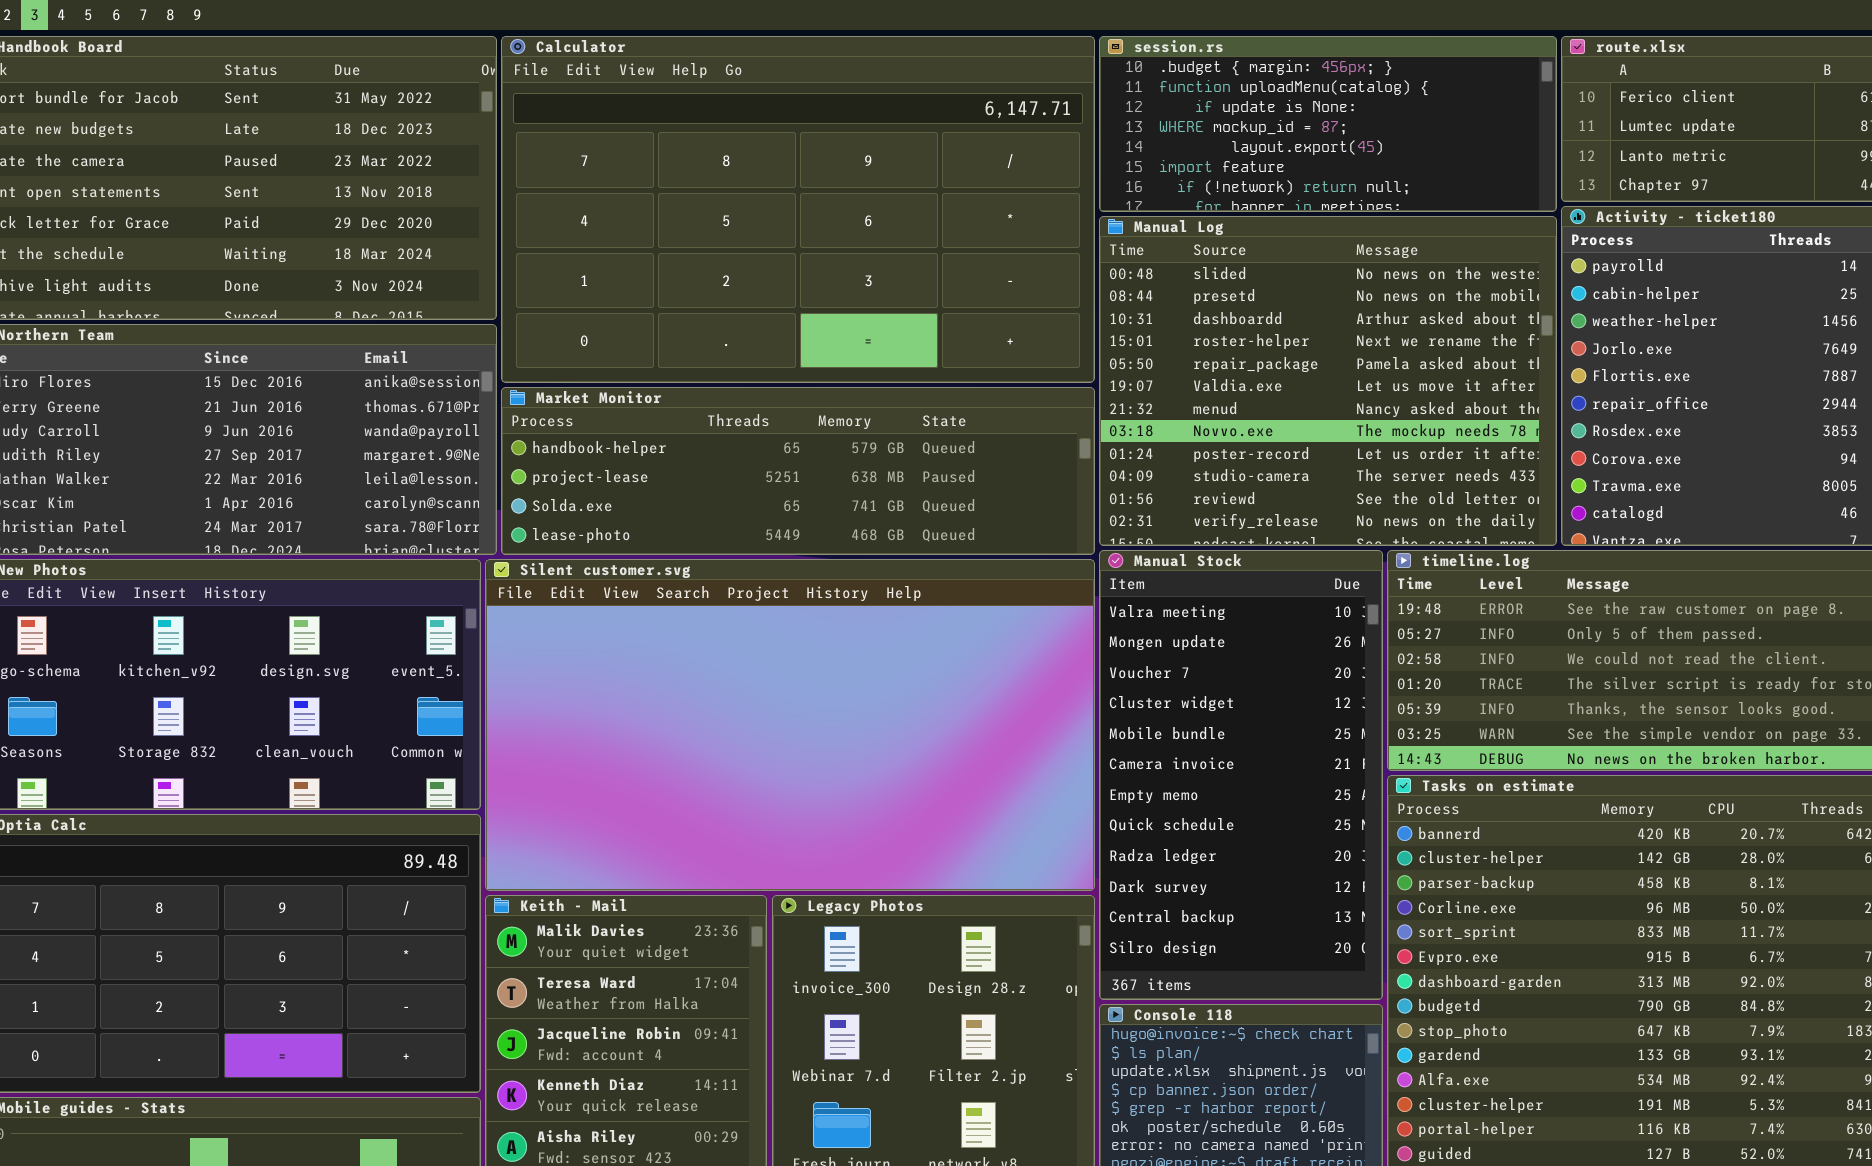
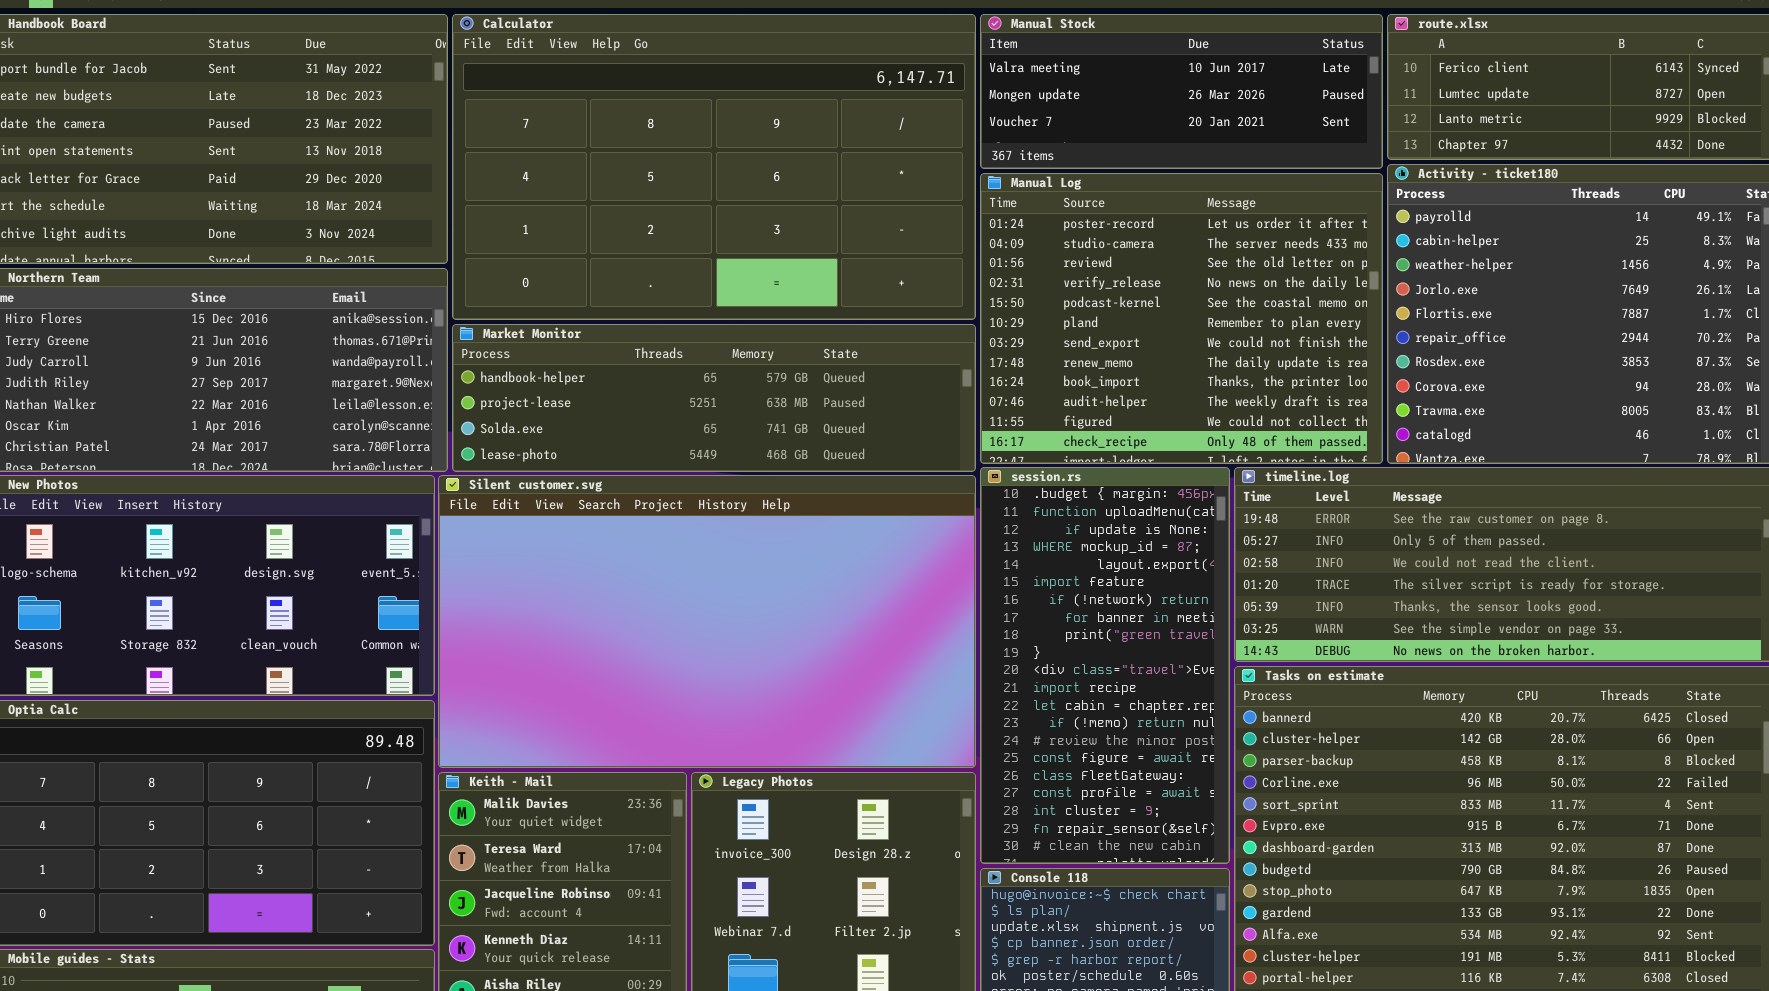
session.rs: [1099,36,1557,212] -> [980,467,1230,864], moved, resized
Manual Log: [1099,216,1557,546] -> [980,173,1383,464], scrolled down 8 rows
Manual Stock: [1099,550,1383,1000] -> [980,14,1383,169], moved, resized

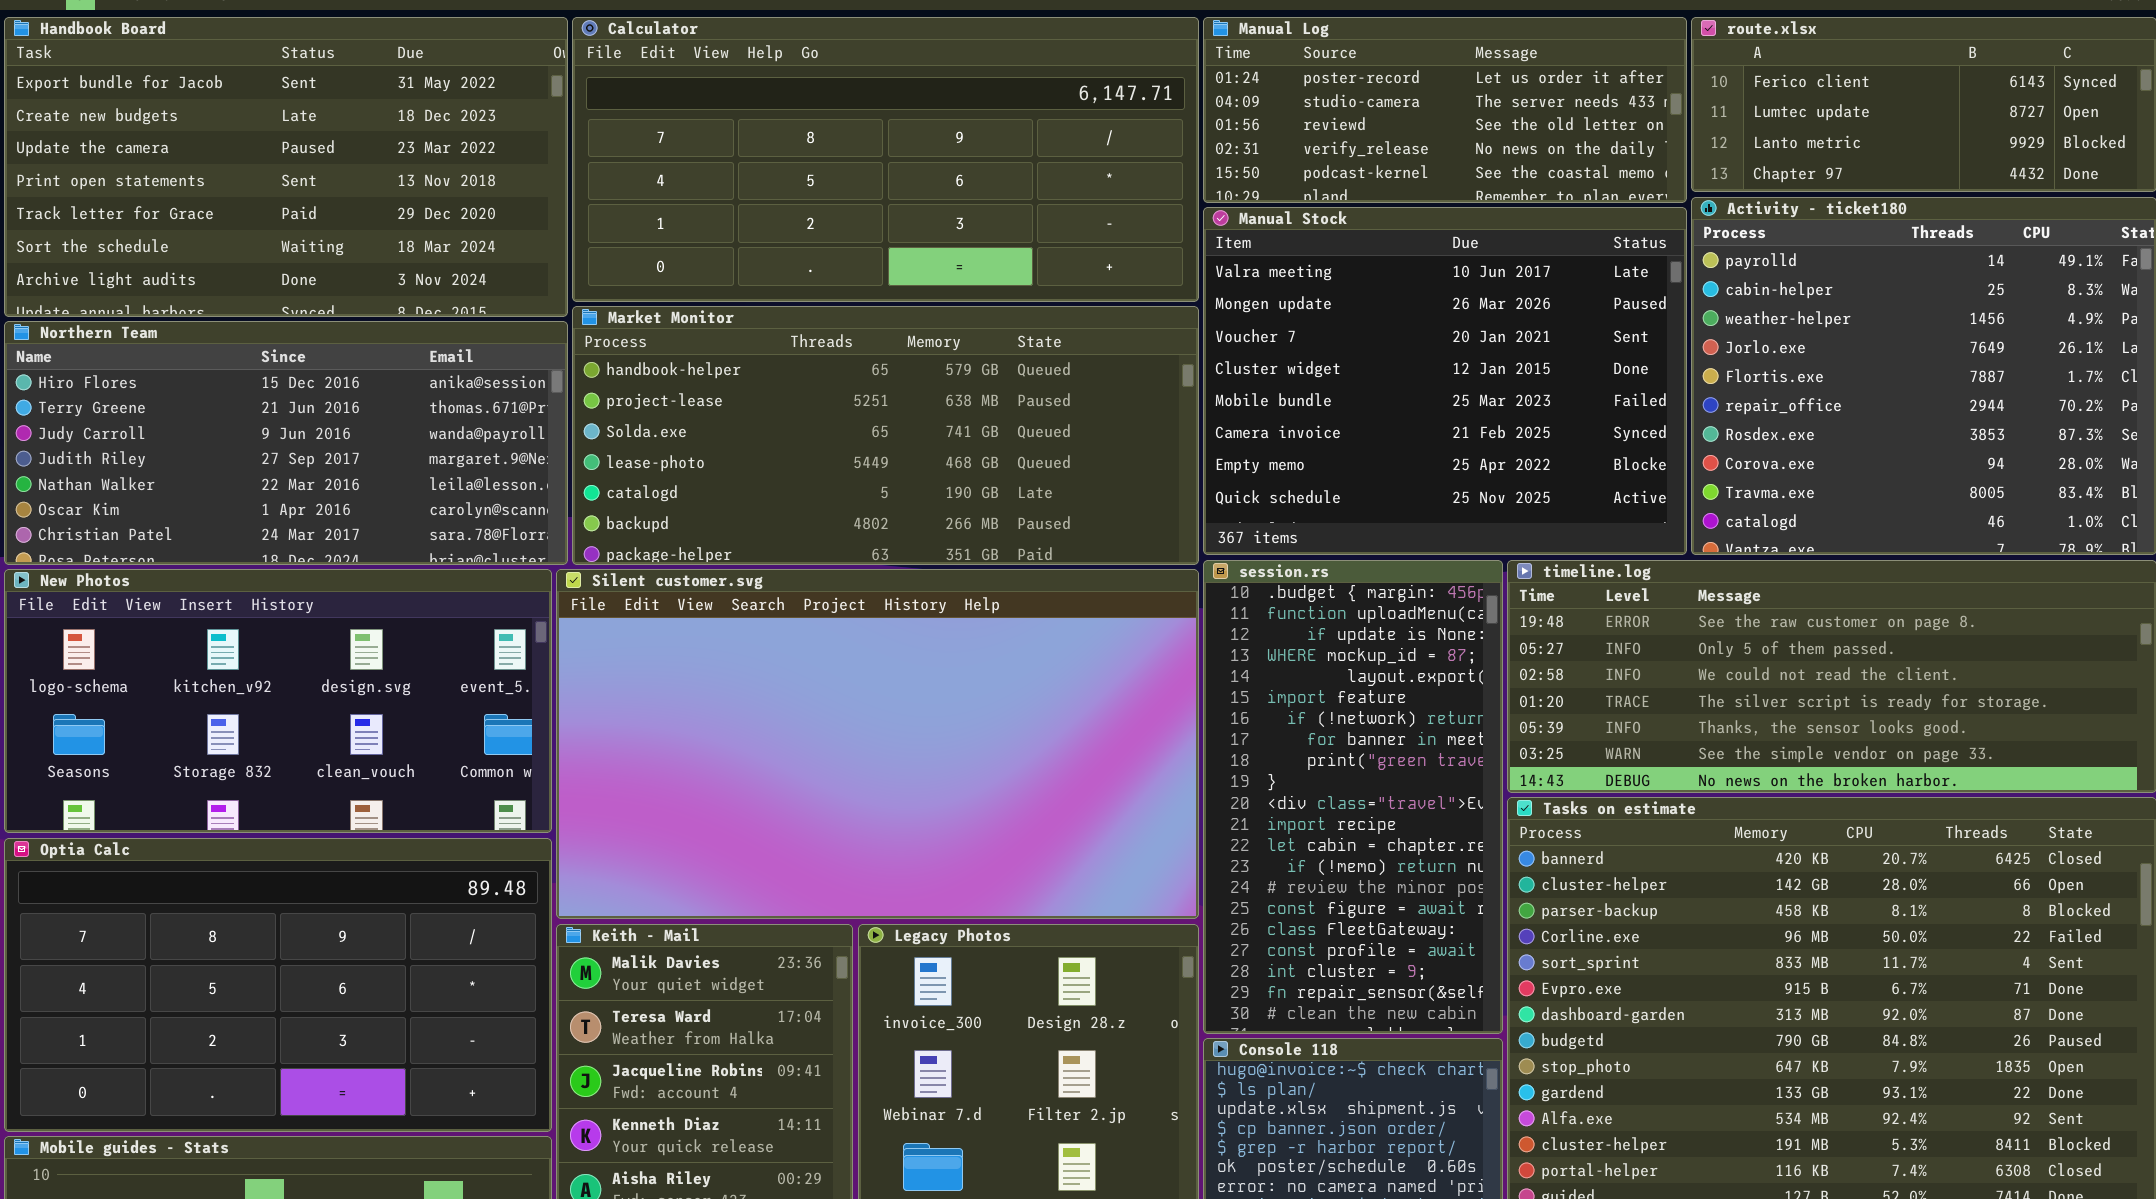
Calculator: [452,14,976,320] -> [572,17,1199,302], resized
Manual Stock: [980,14,1383,169] -> [1203,207,1687,555], moved, resized
Manual Log: [980,173,1383,464] -> [1203,17,1687,203], moved, resized
Market Monitor: [452,324,976,472] -> [572,306,1199,565], resized

